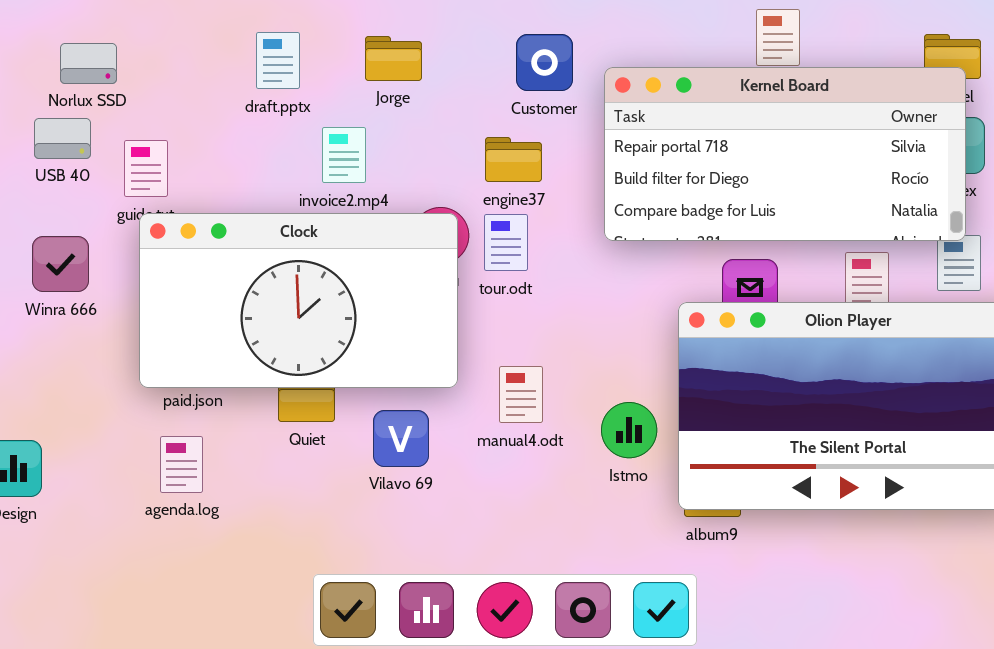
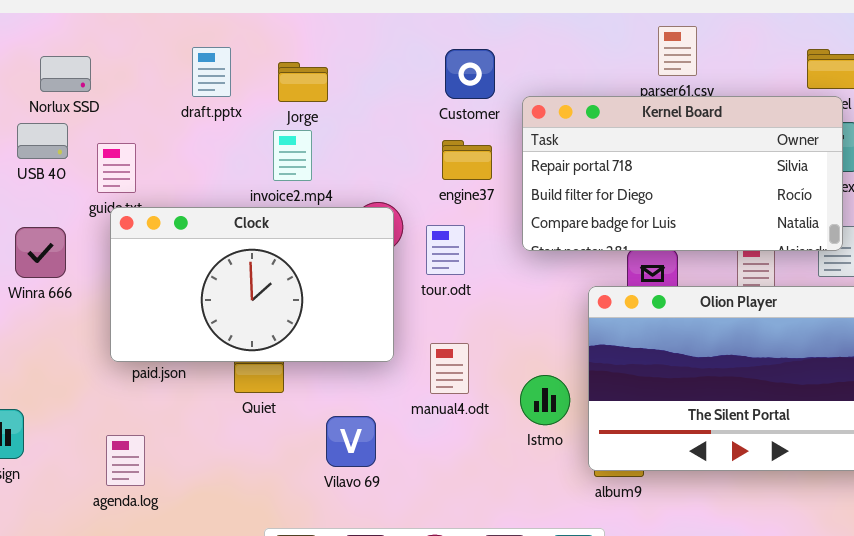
draft.pptx: [256,32,300,89] -> [192,47,231,97], moved
Jorge: [365,36,422,81] -> [278,62,328,102], moved
Kernel Board: [604,67,966,241] -> [522,96,843,251], moved
engine37: [485,137,542,182] -> [442,140,492,180], moved
tour.odt: [484,214,528,271] -> [426,225,465,275], moved
Vilavo 69: [373,410,429,467] -> [326,416,376,467], moved
agenda.log: [160,436,203,493] -> [106,435,145,486], moved

